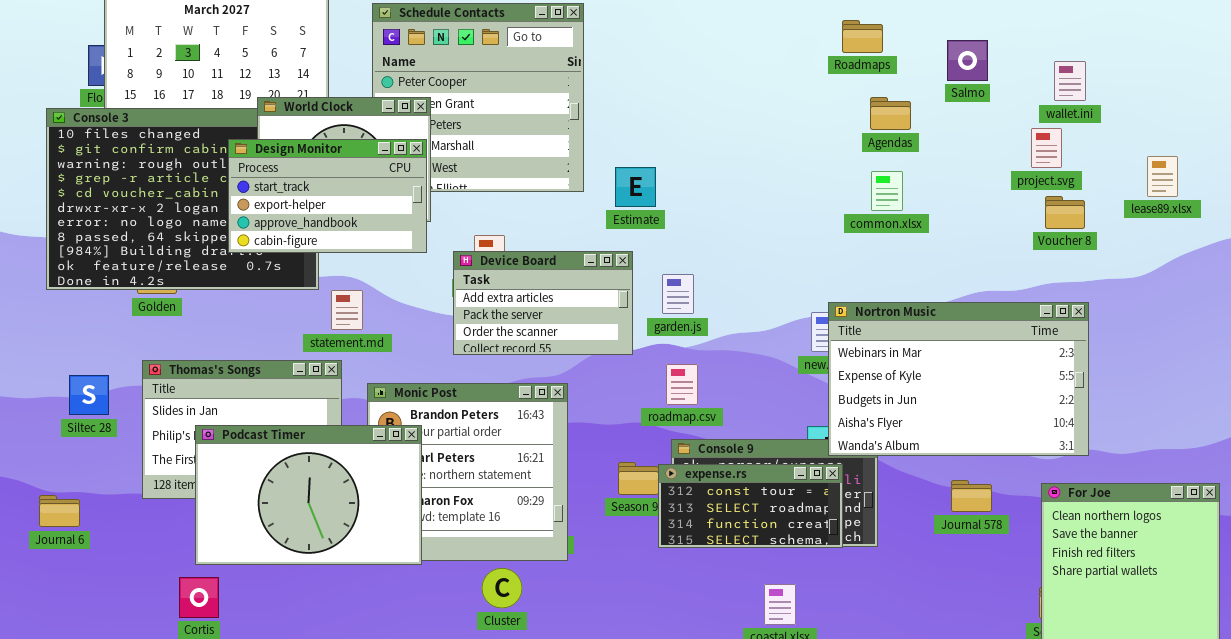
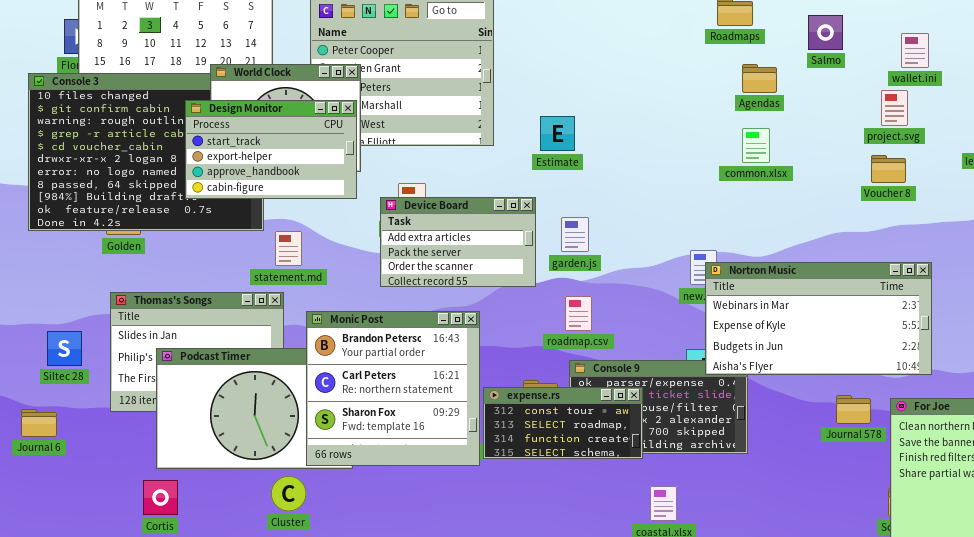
Estimate: [615,167,656,207] -> [540,116,575,151], moved
Voucher 8: [1045,196,1085,229] -> [871,155,906,183], moved
Nortron Music: [828,302,1089,456] -> [705,262,932,375], resized
Siltec 28: [69,375,109,415] -> [47,331,82,366], moved
Monic Post: [367,383,568,561] -> [306,311,480,466], raised
expense.rs: [658,464,843,548] -> [483,387,643,459], moved
Journal 578: [951,480,992,512] -> [836,395,871,424], moved
Cluster: [482,568,522,608] -> [271,476,306,511], moved

